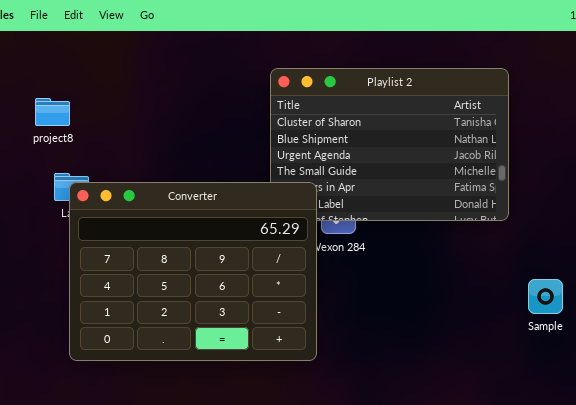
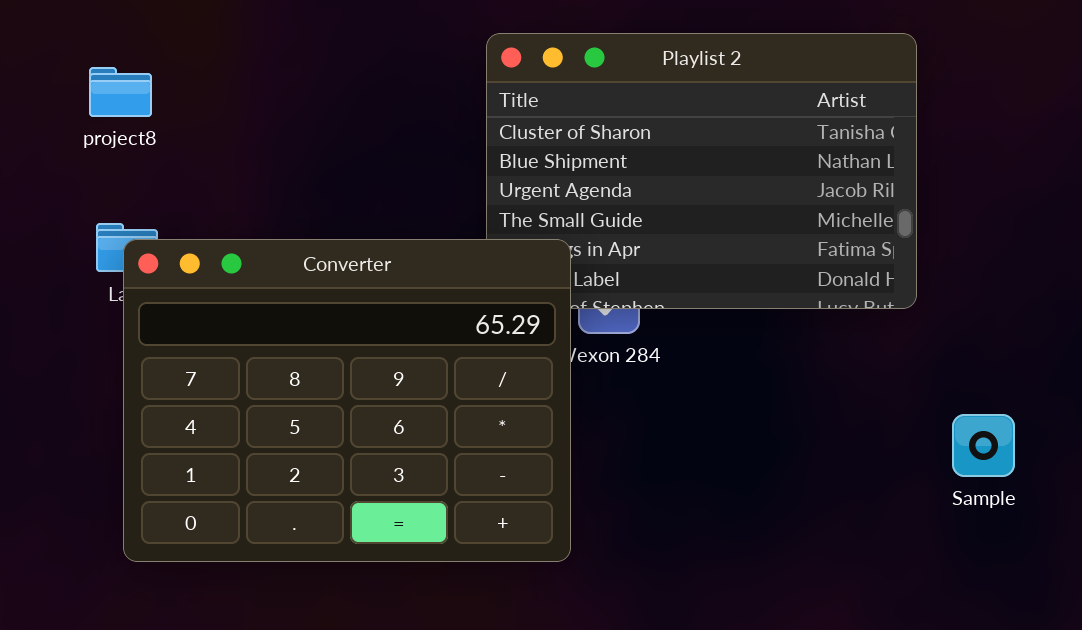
project8: [35,98,70,126] -> [89,67,152,117], moved

